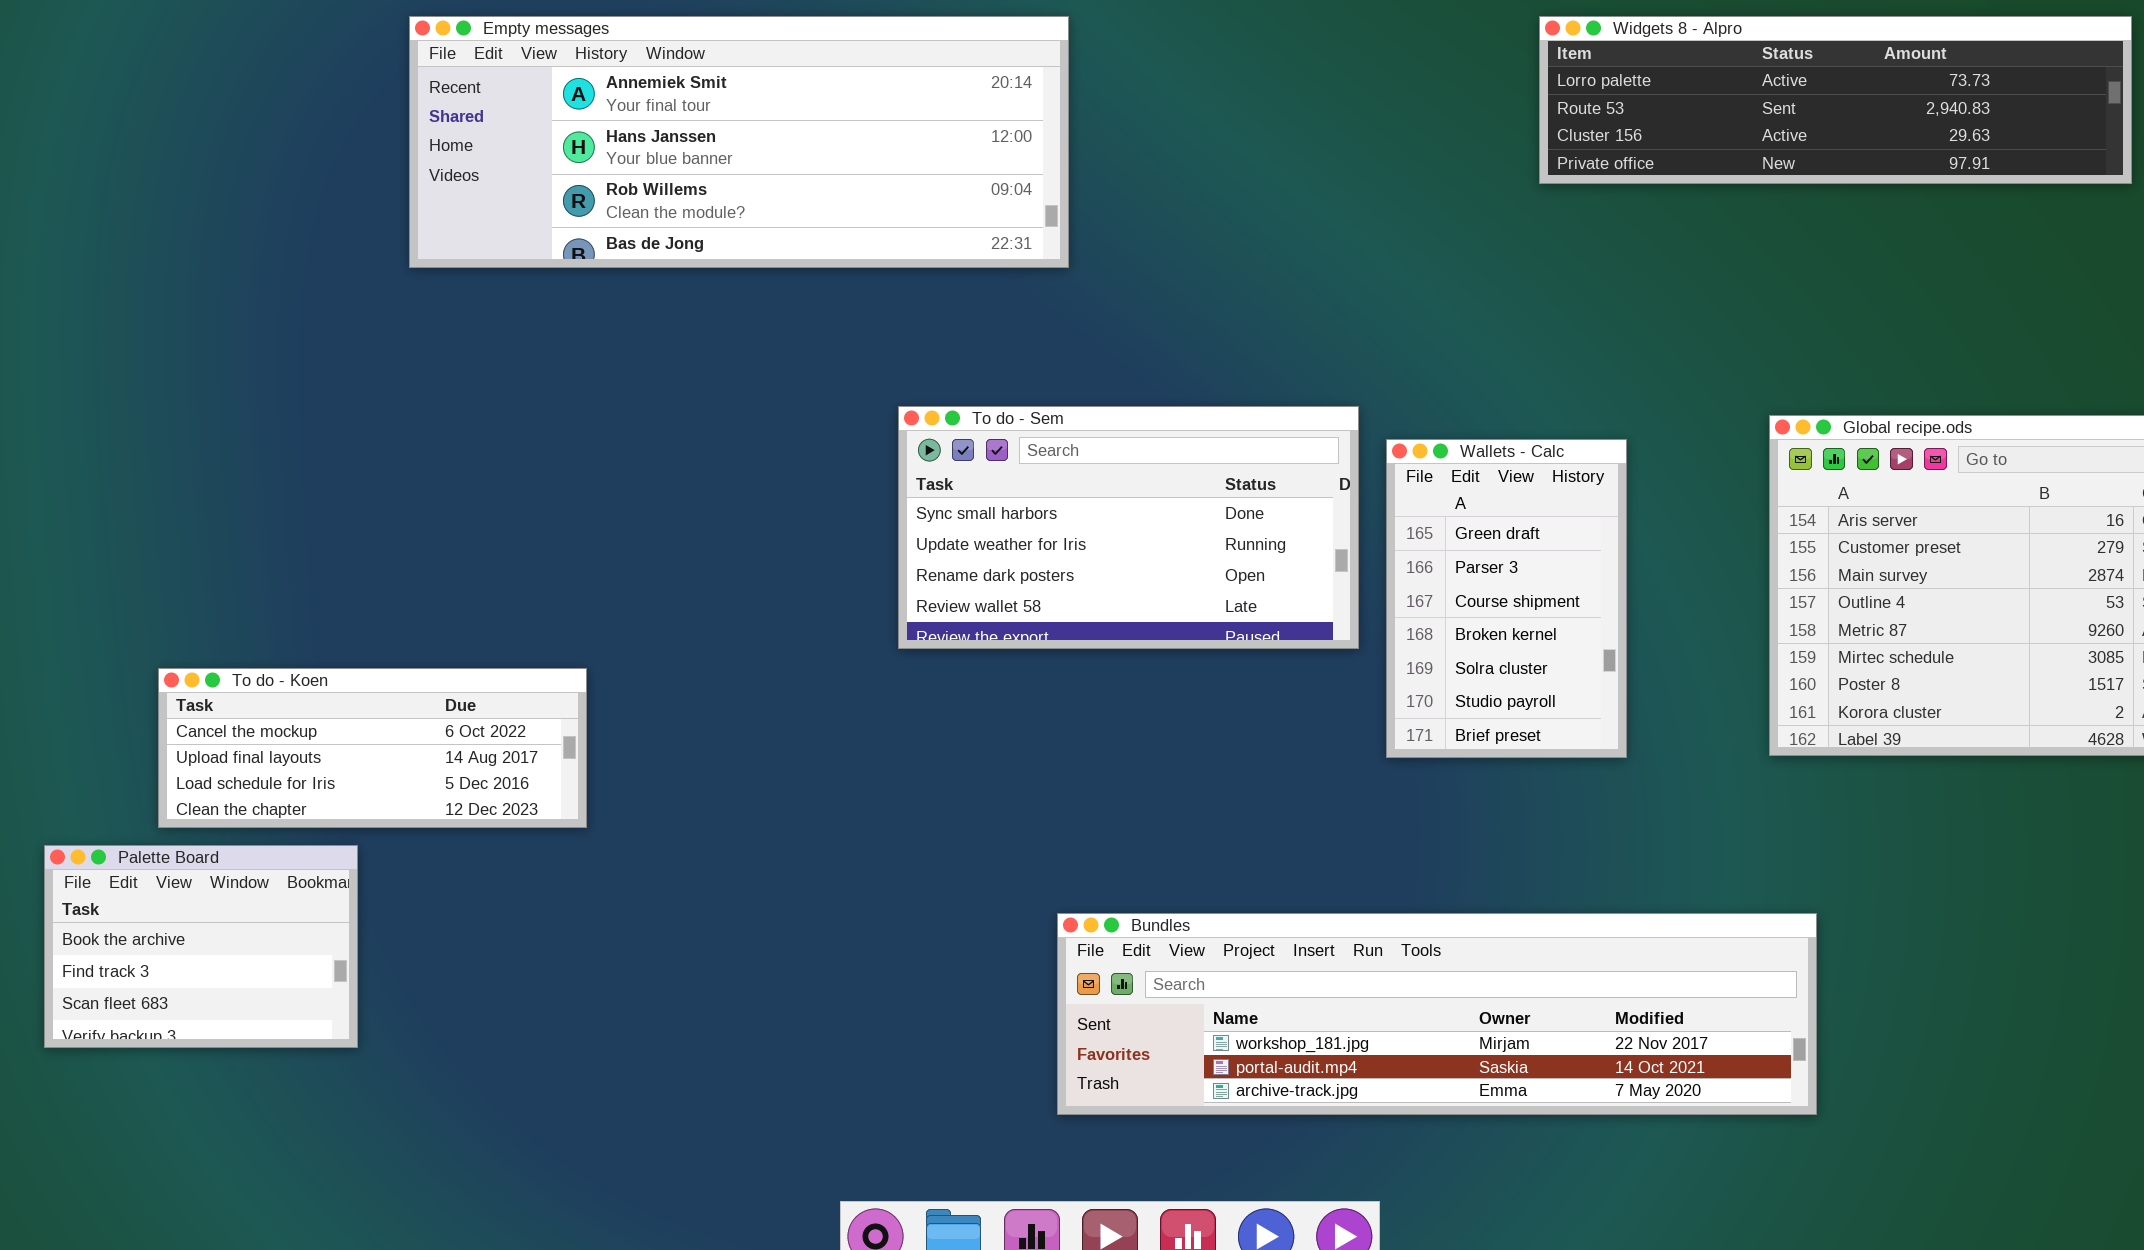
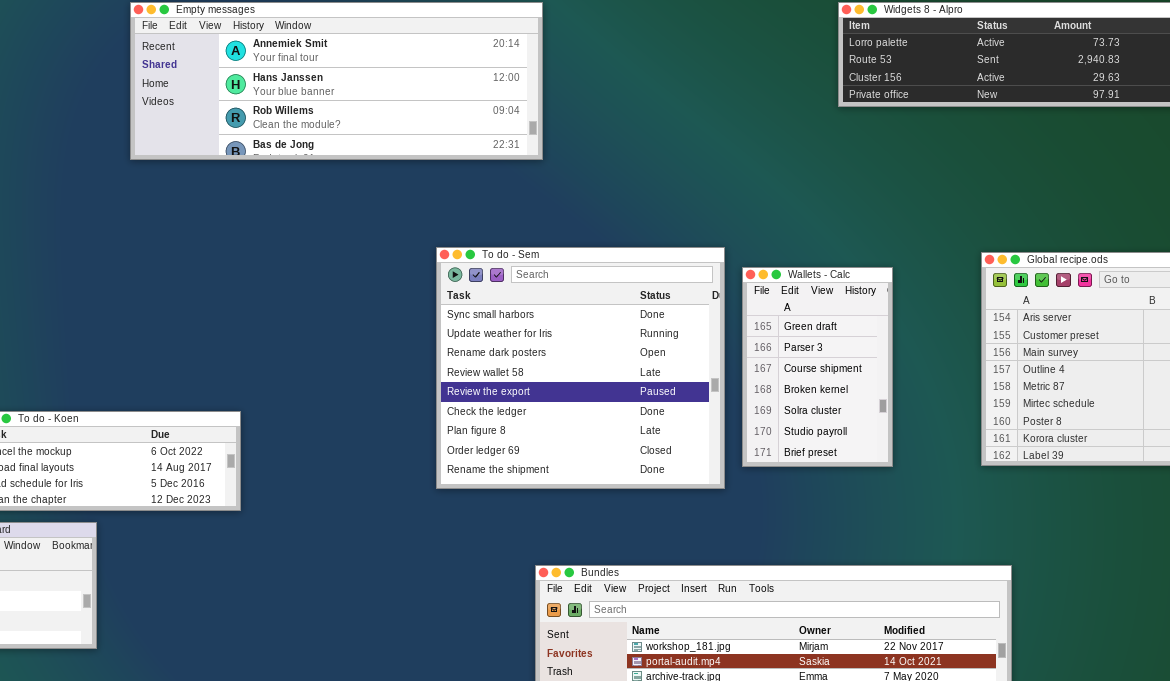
To do - Sem: [898,406,1359,649] -> [436,247,725,489], resized

